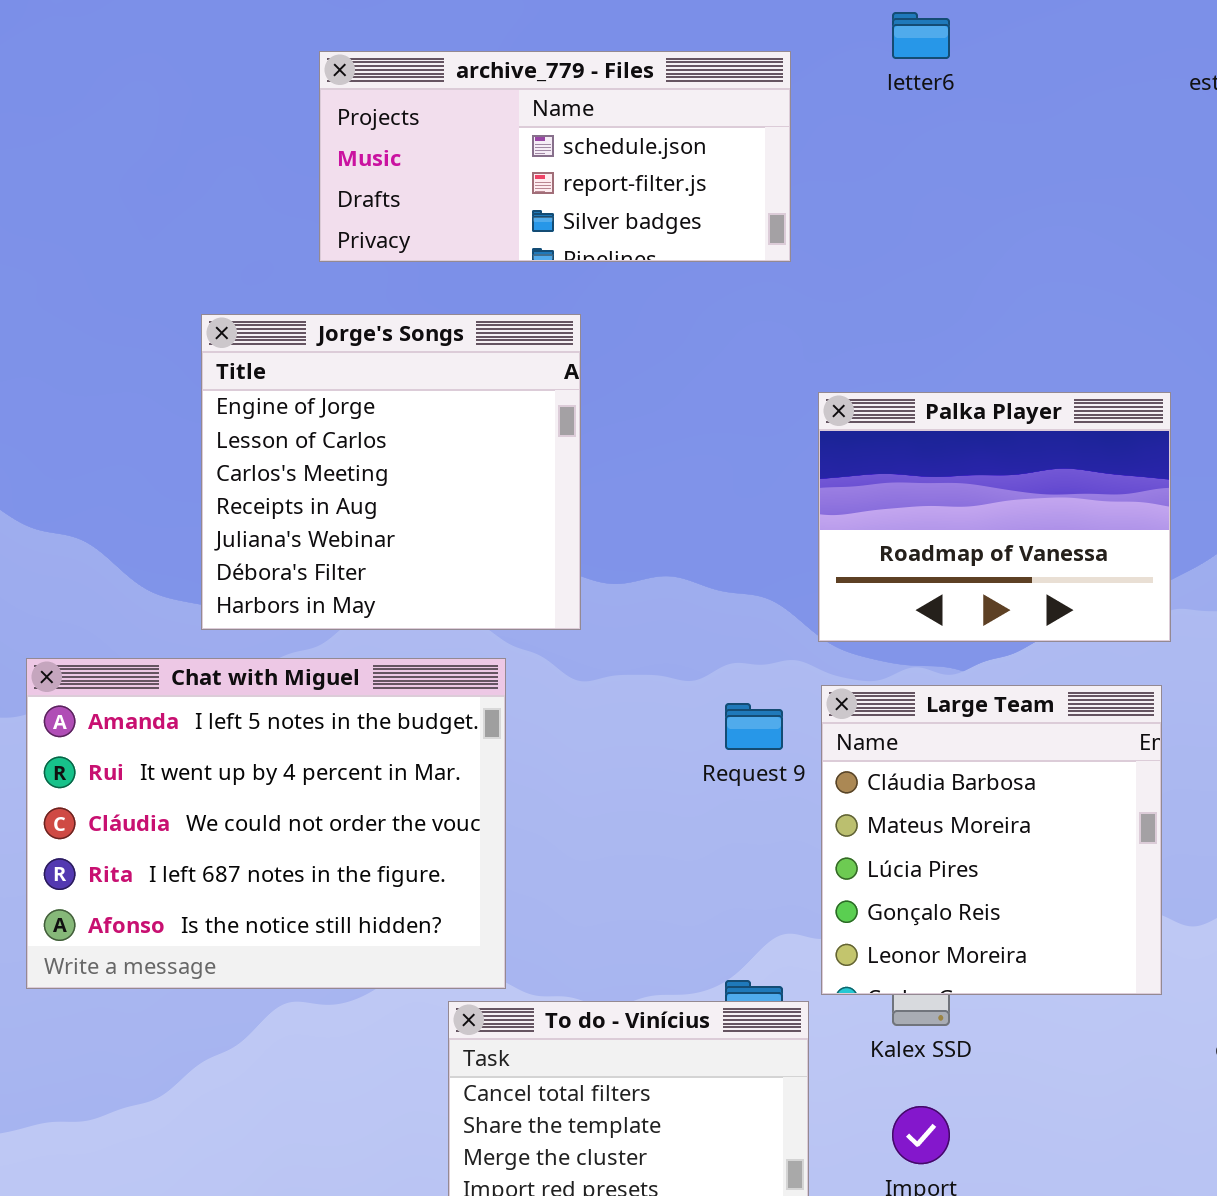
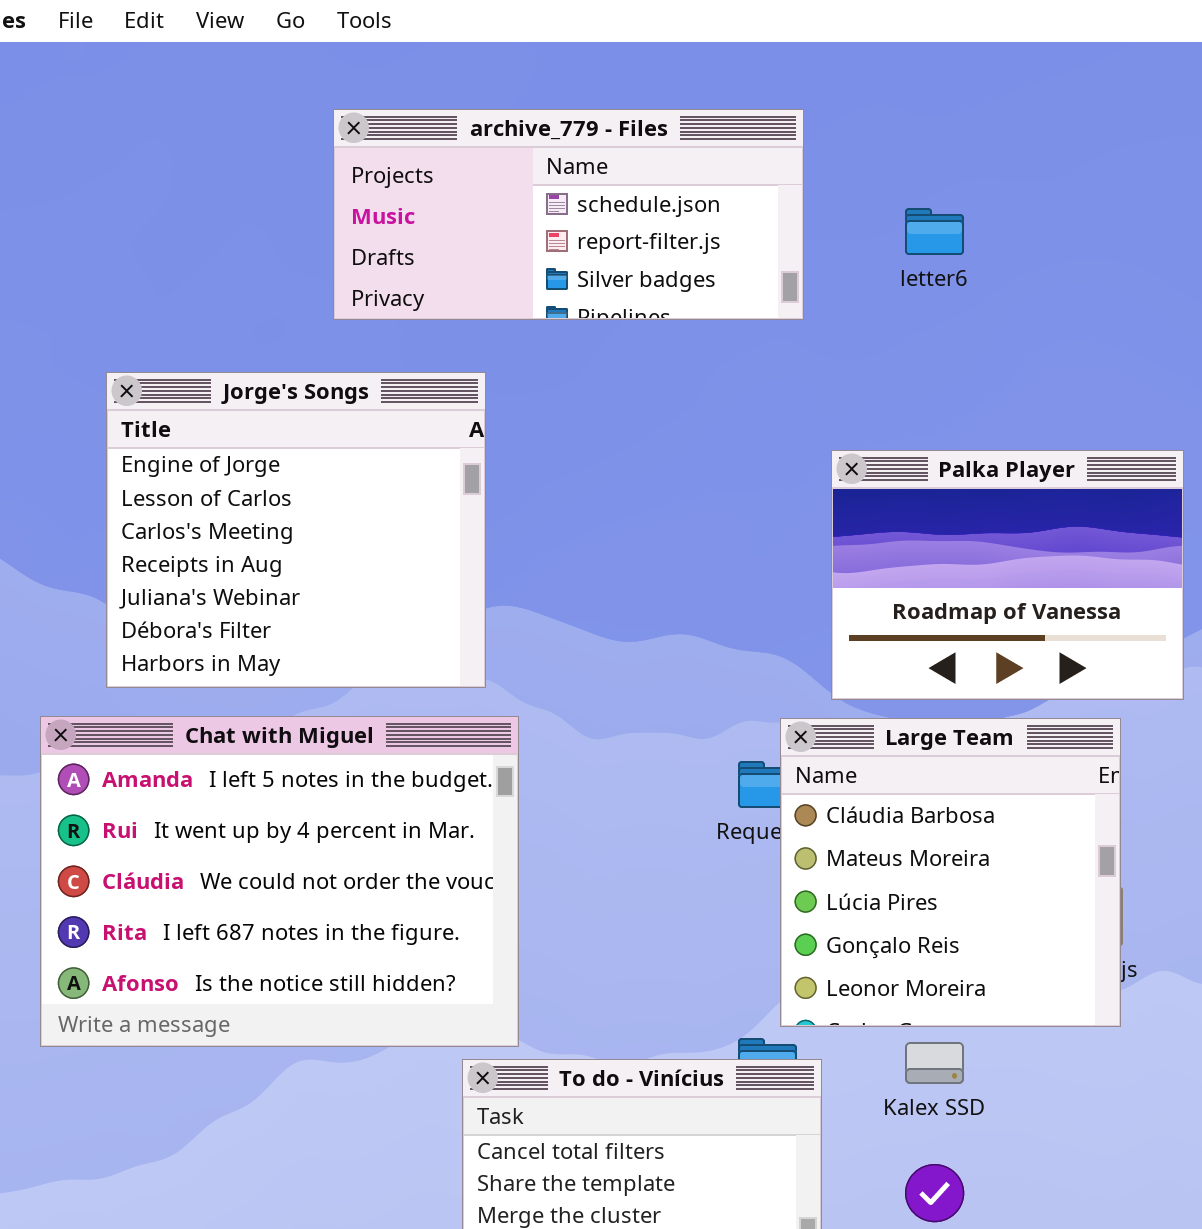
letter6: [892,12,950,59] -> [905,208,964,255], moved
Jorge's Songs: [201,314,581,630] -> [106,372,486,688], moved
Large Team: [821,685,1162,995] -> [780,718,1121,1027], moved

